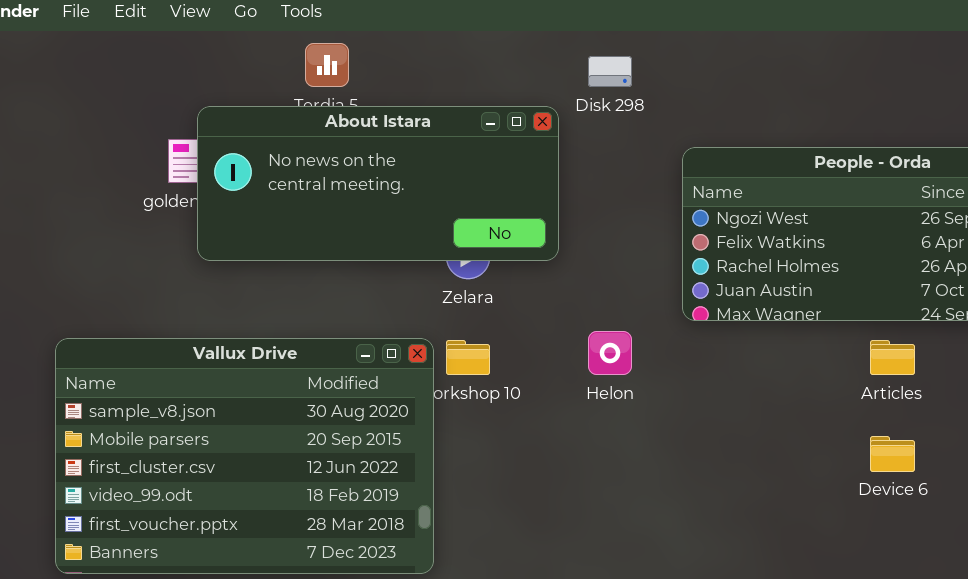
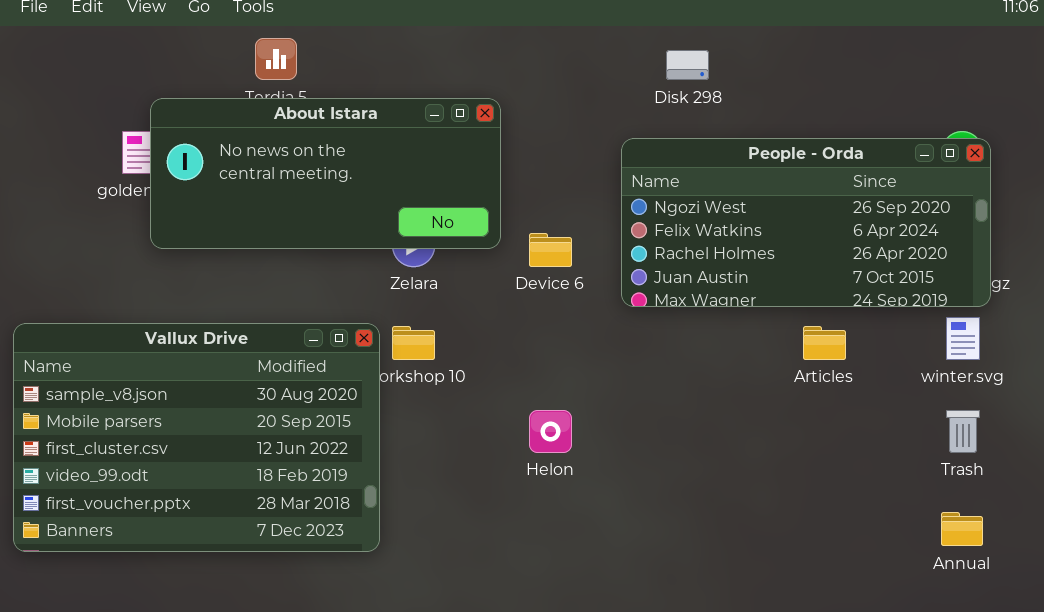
Disk 298: [588,56,632,87] -> [666,50,709,80], moved
Helon: [588,331,632,375] -> [529,410,572,453], moved
Device 6: [870,436,915,472] -> [529,233,572,267], moved

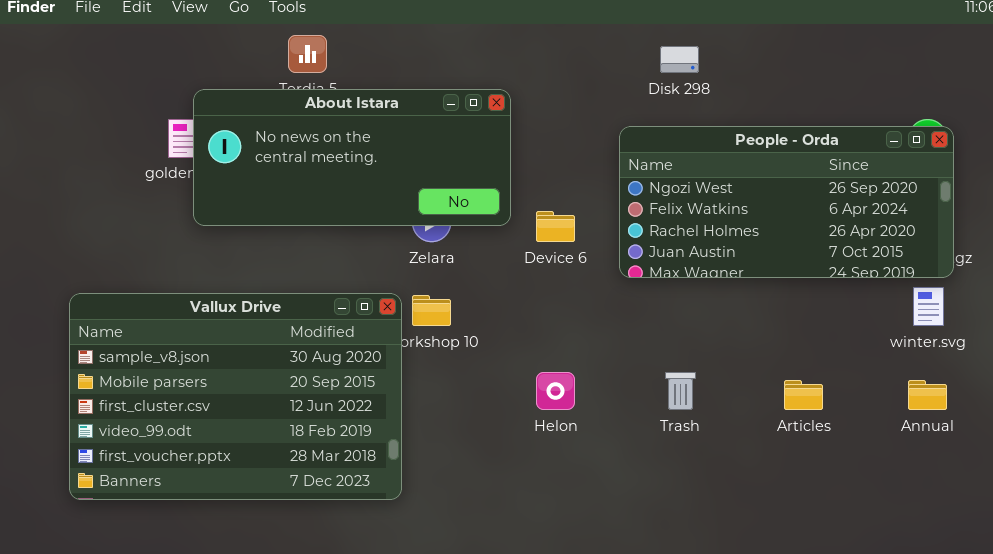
Articles: [803,326,846,360] -> [784,380,823,410], moved
Trash: [946,410,980,453] -> [665,372,696,410], moved
Annual: [941,512,983,546] -> [908,380,947,410], moved

